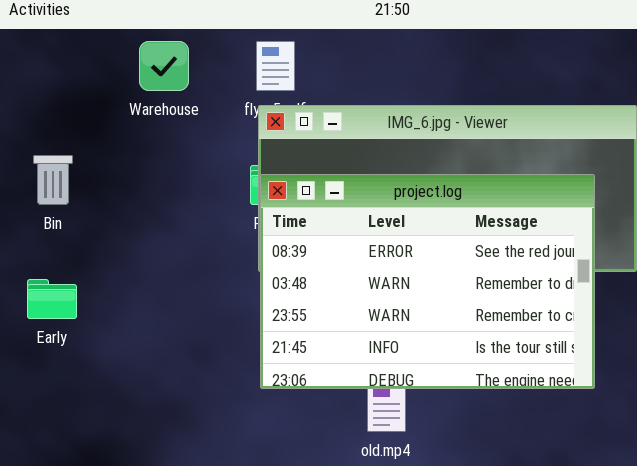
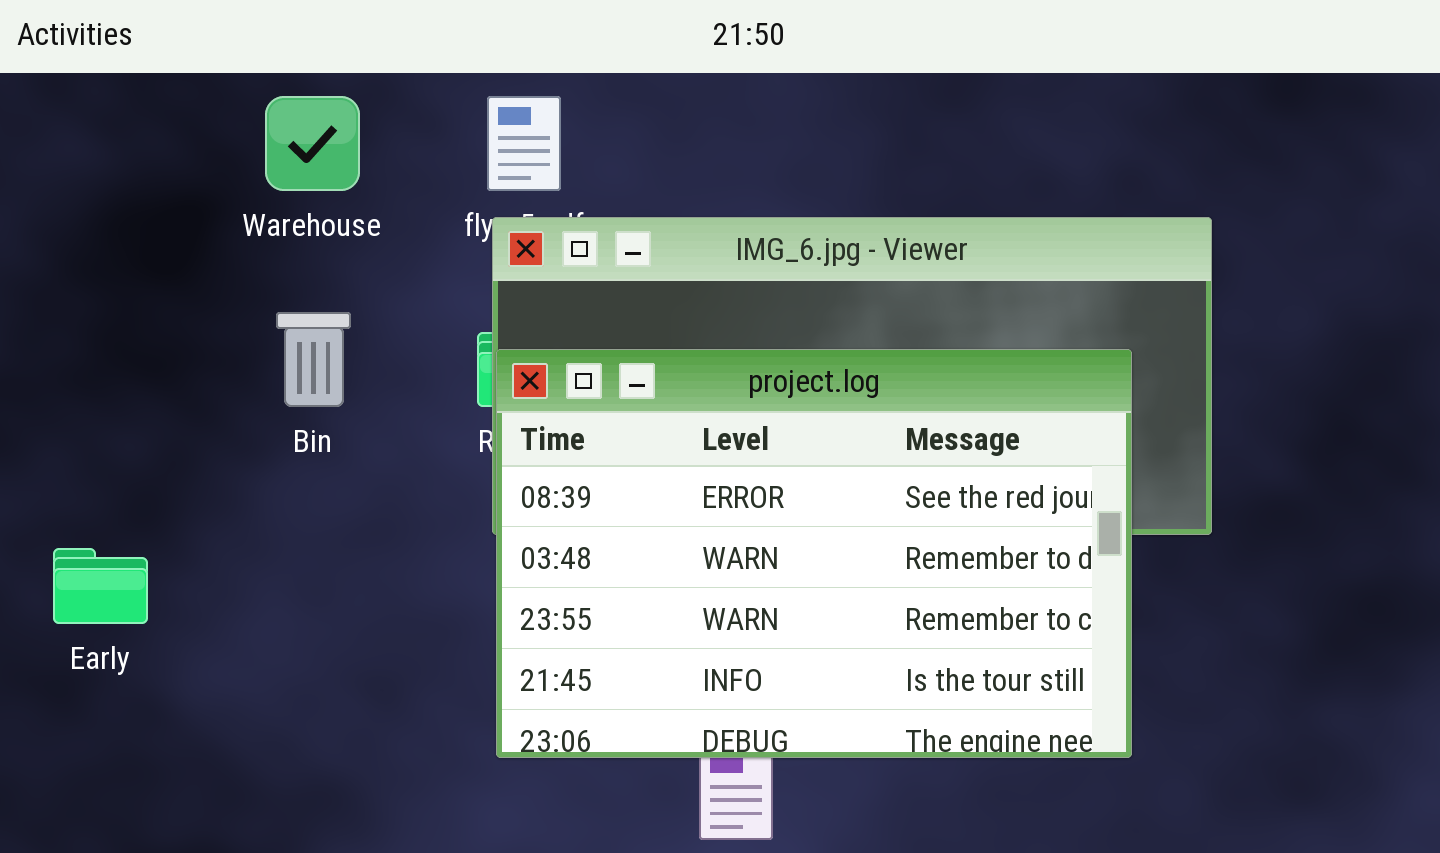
Bin: [33,155,73,205] -> [276,312,351,407], moved

